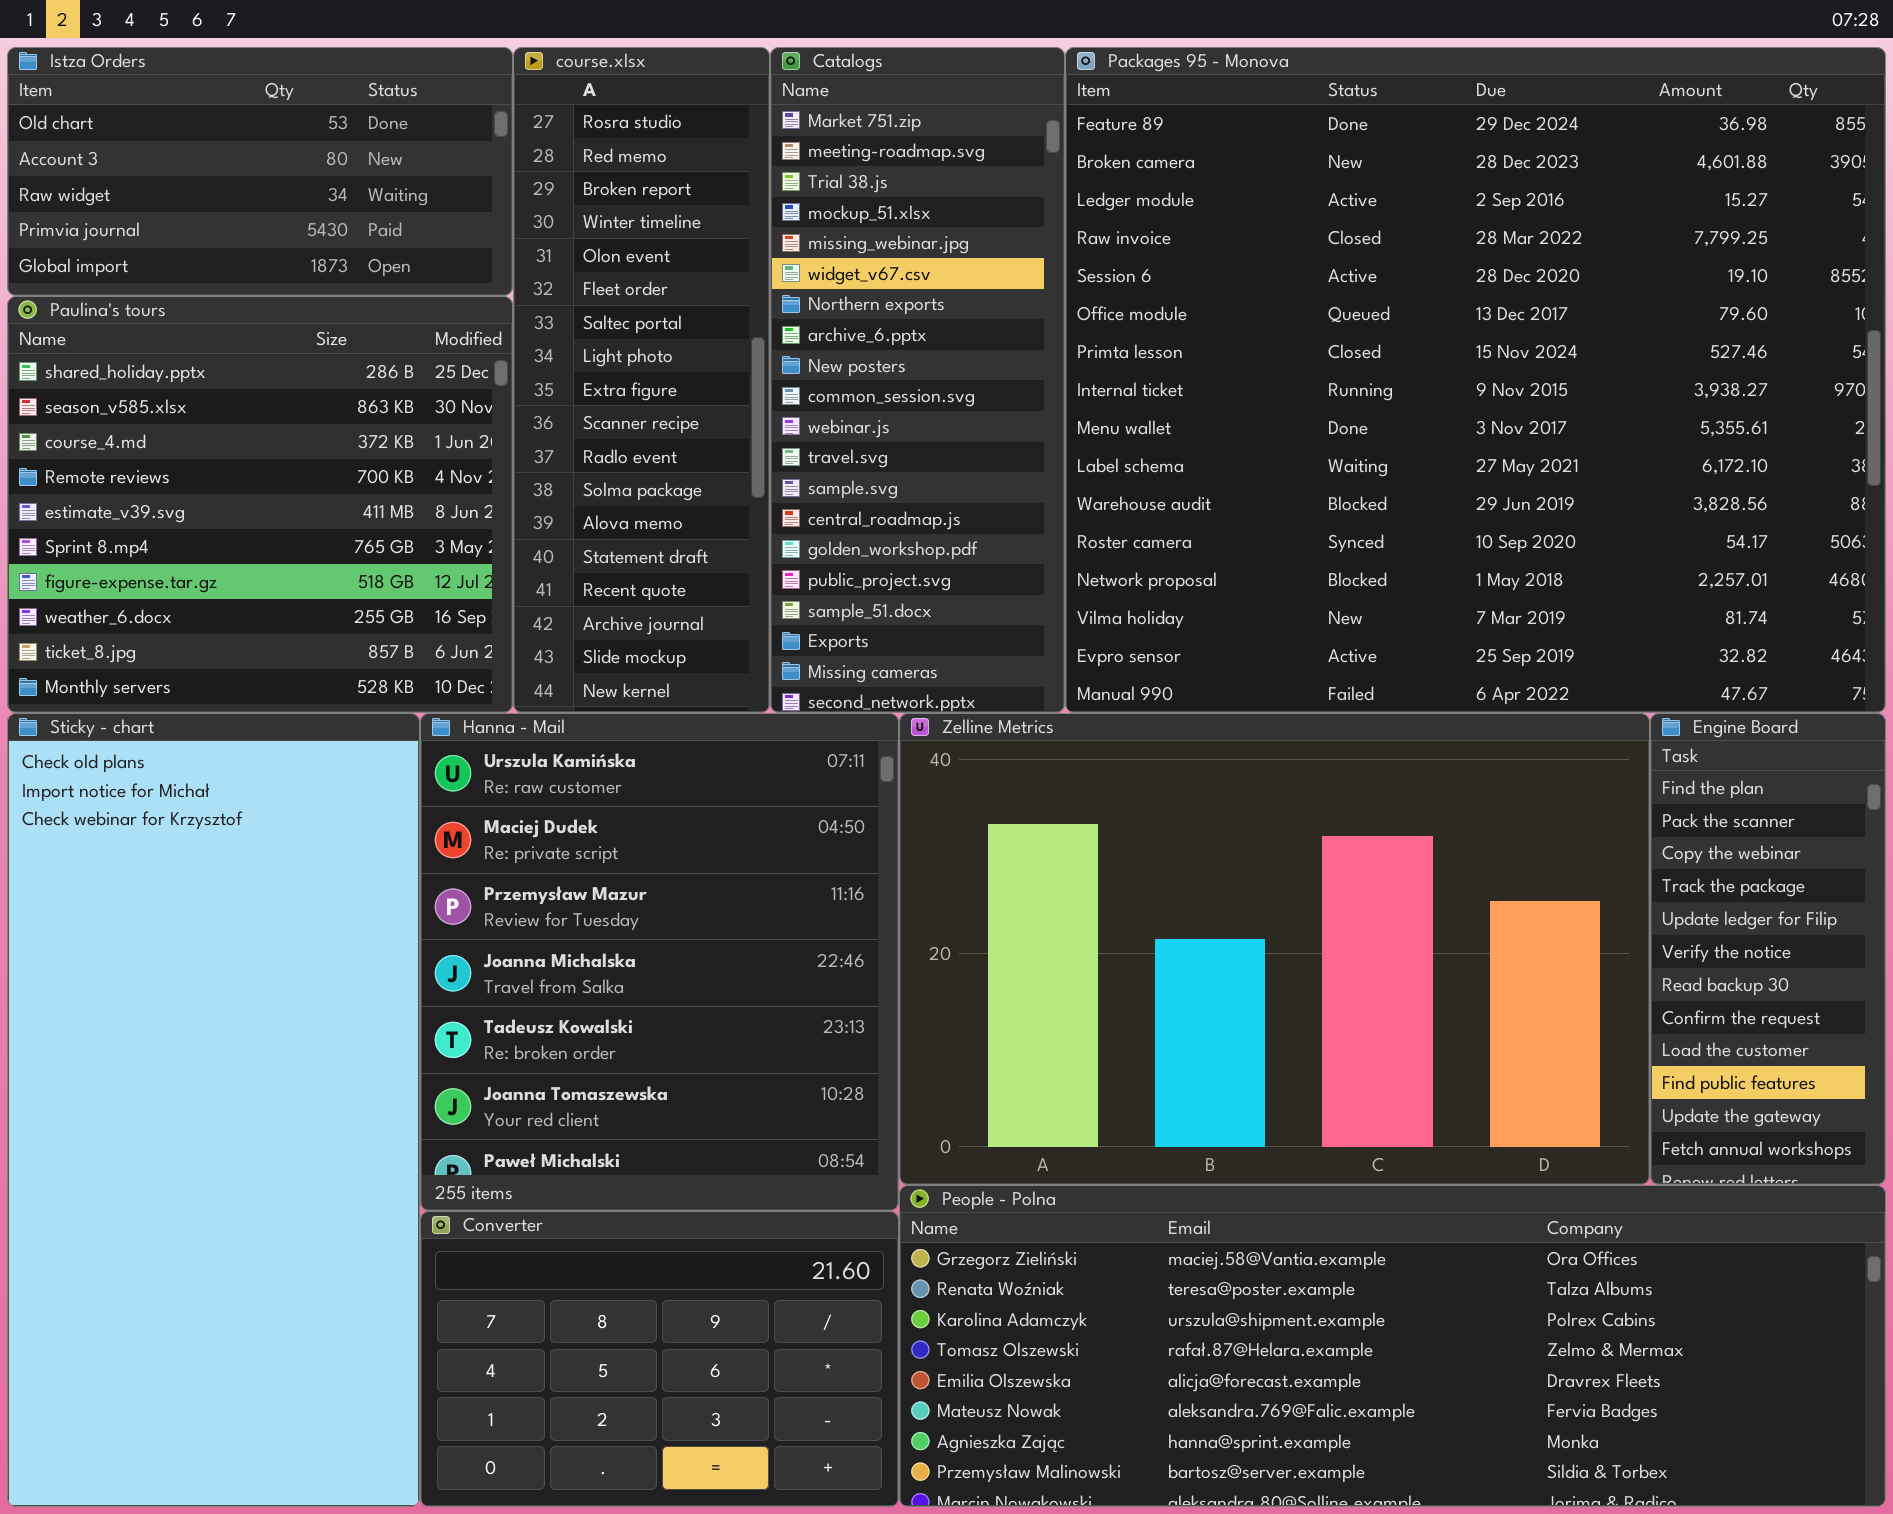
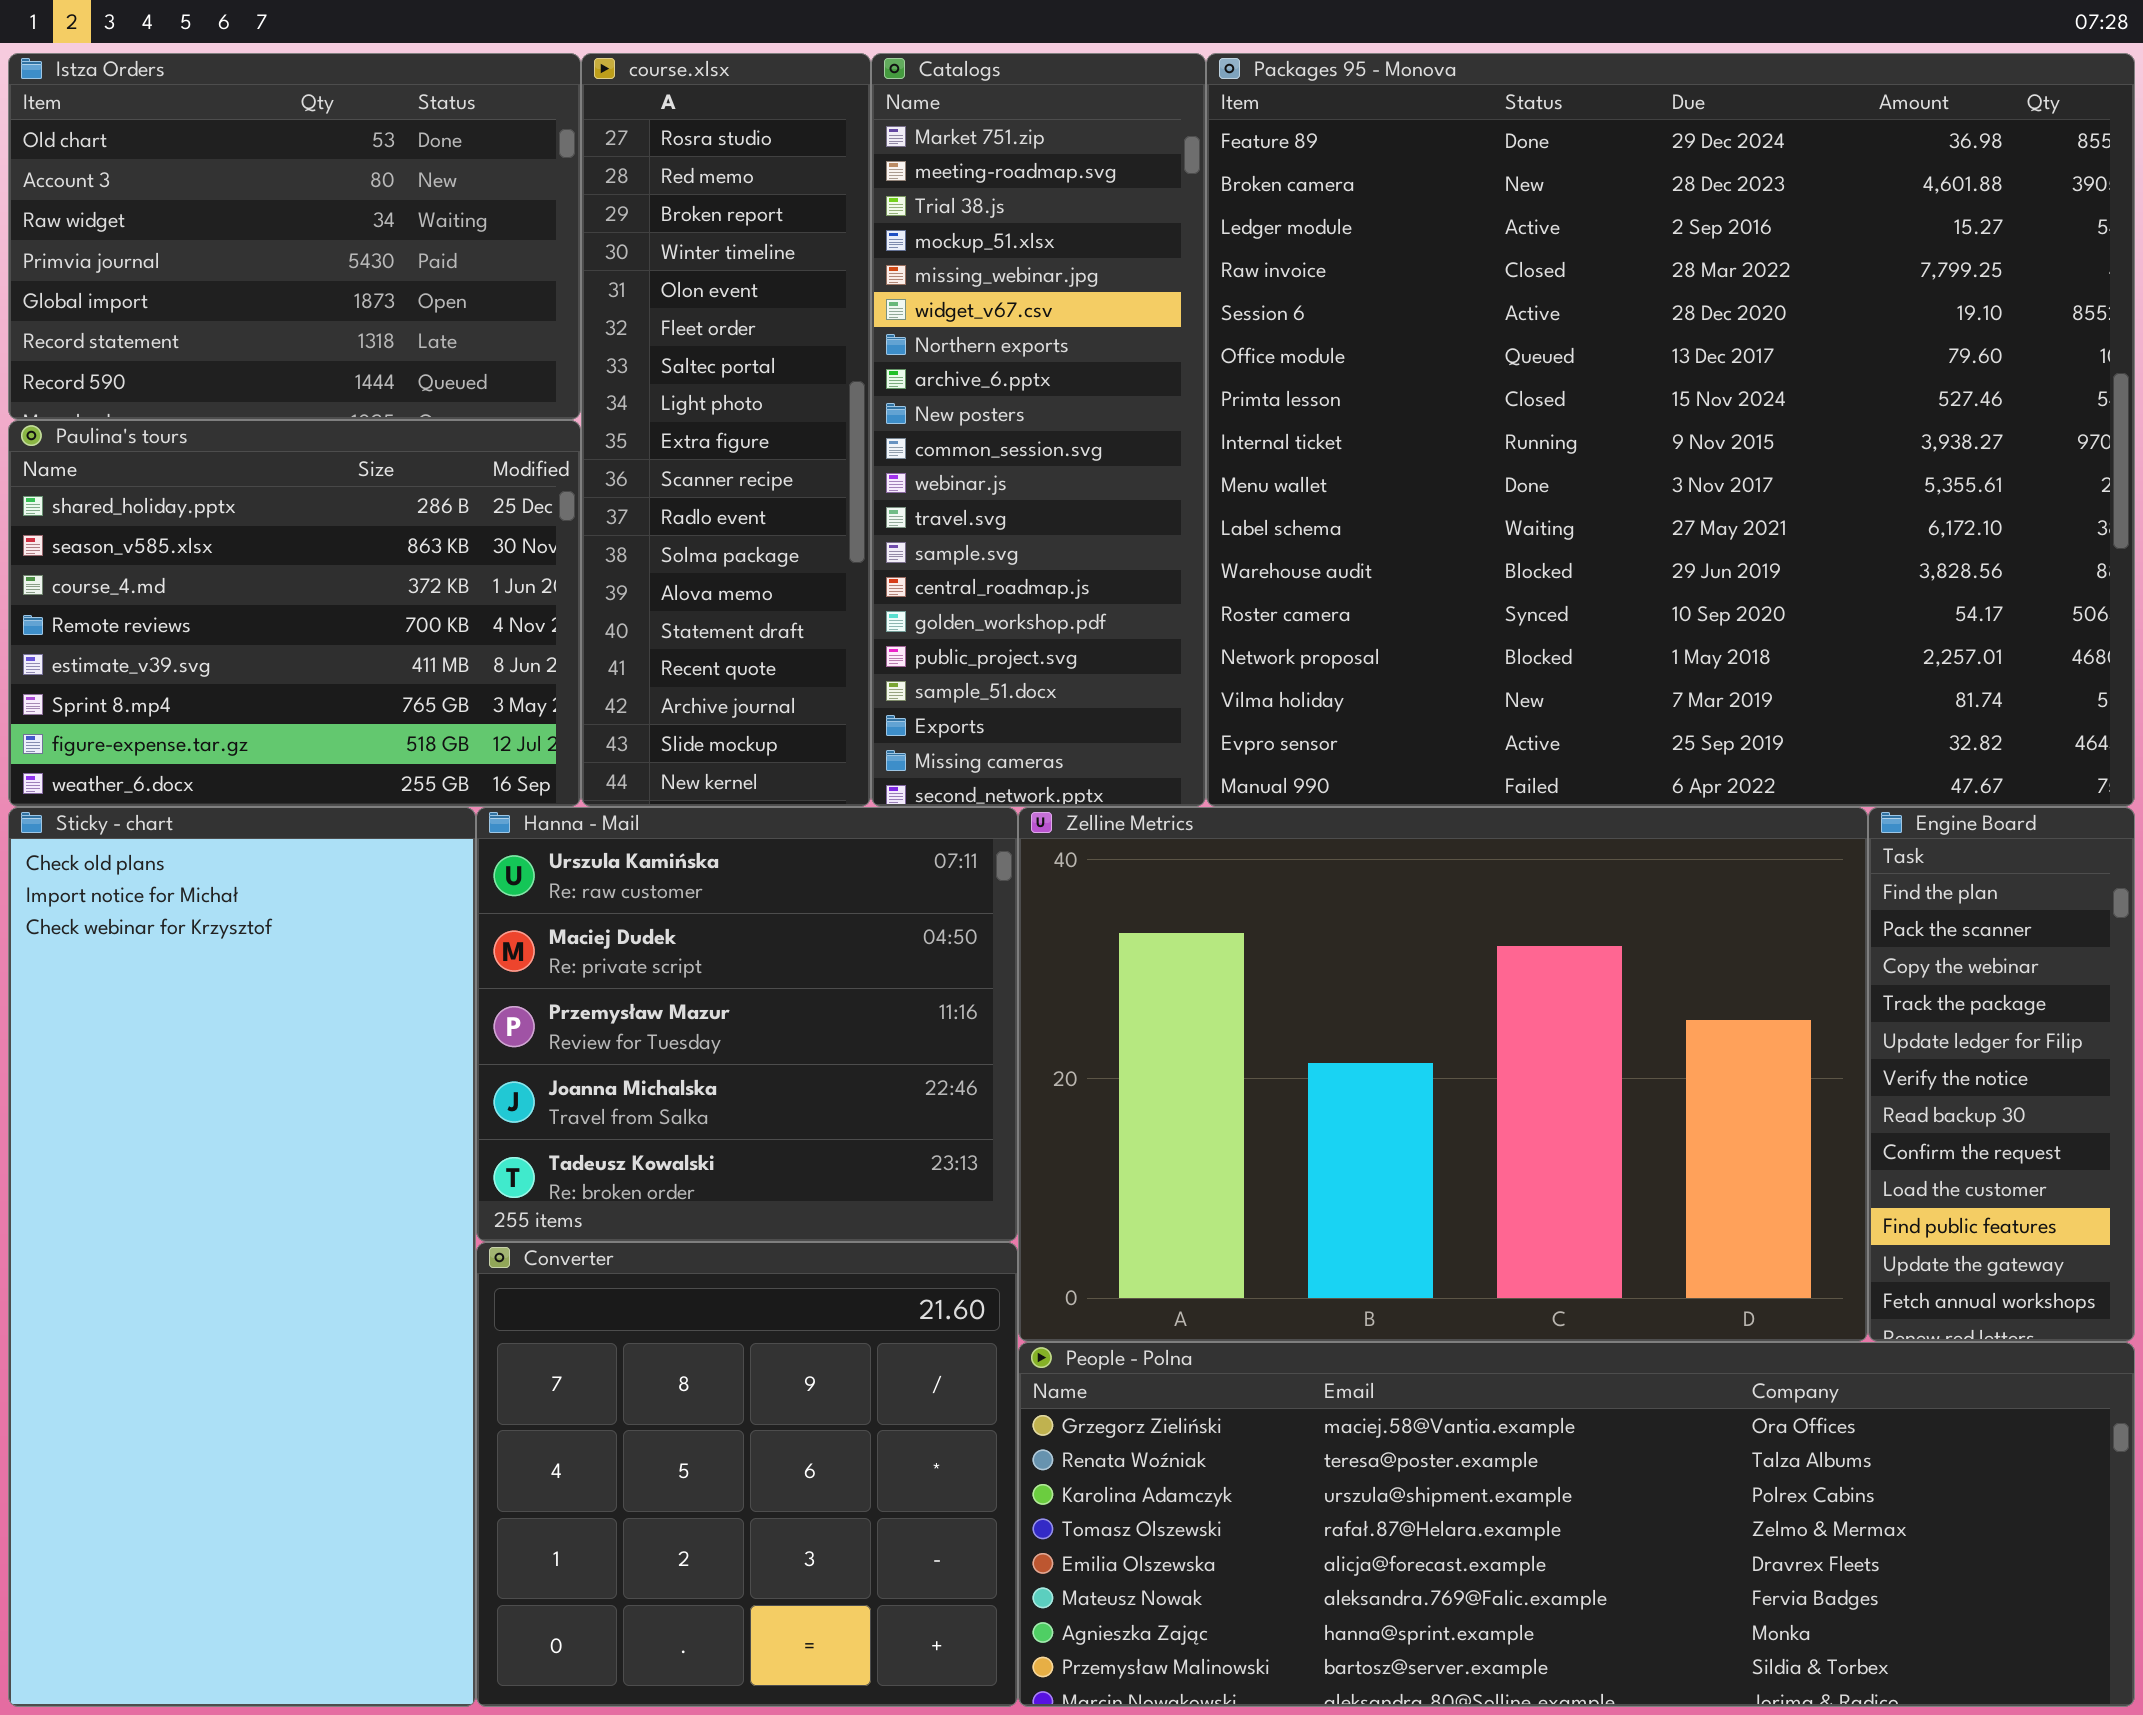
Istza Orders: [7,47,513,296] -> [8,53,581,420], resized
Paulina's tours: [7,296,513,713] -> [8,420,581,807], resized
Hanna - Mail: [420,713,899,1211] -> [476,807,1018,1242], resized
Converter: [420,1211,899,1507] -> [476,1242,1018,1707], resized

